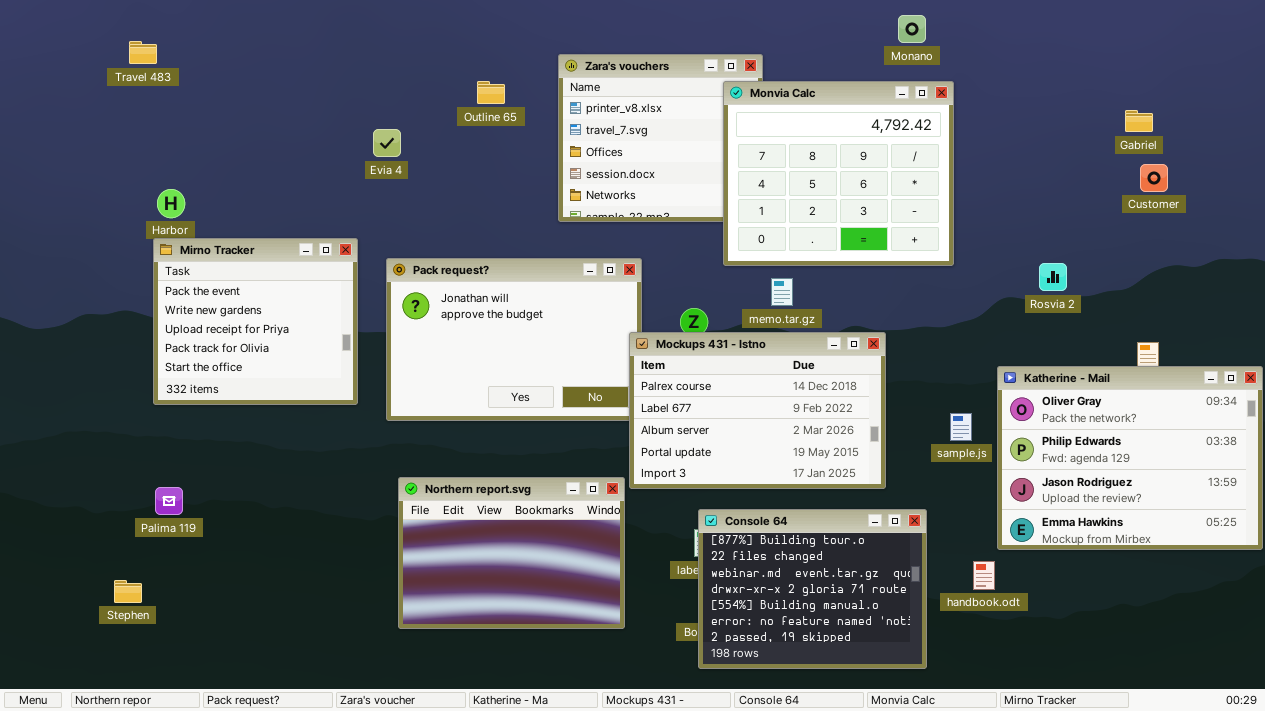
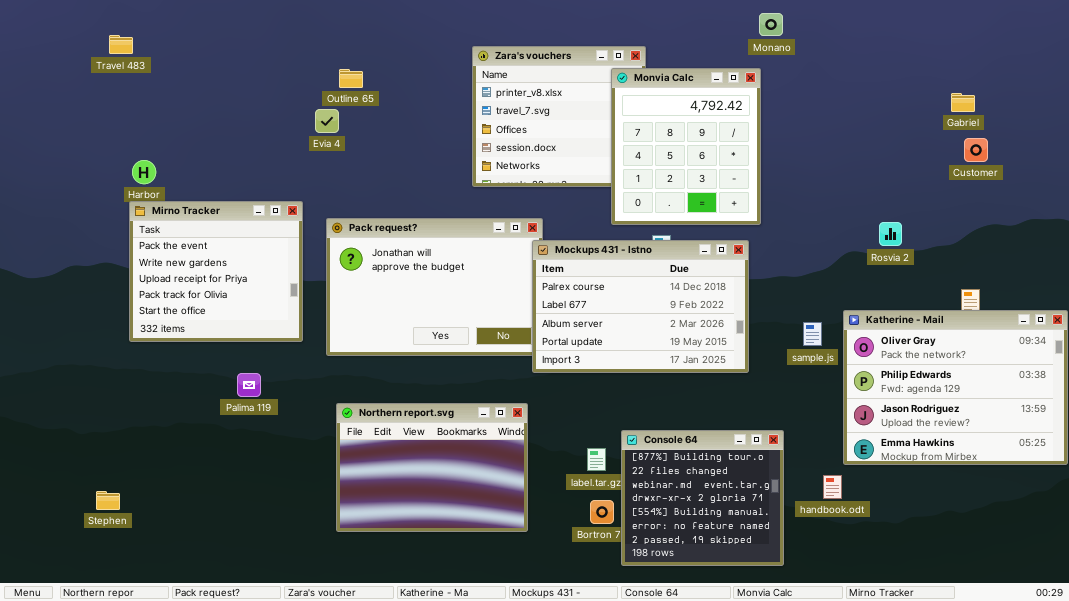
Monvia Calc: [723,81,954,266] -> [611,68,761,225], resized
Outline 65: [477,81,505,104] -> [339,69,363,88], moved
Mockups 431 - Istno: [629,332,886,489] -> [532,240,749,373], moved
sample.js: [950,413,972,441] -> [803,322,822,346], moved
Palima 119: [155,487,183,515] -> [237,373,261,397], moved
Console 64: [698,509,927,669] -> [621,430,784,566], resized

